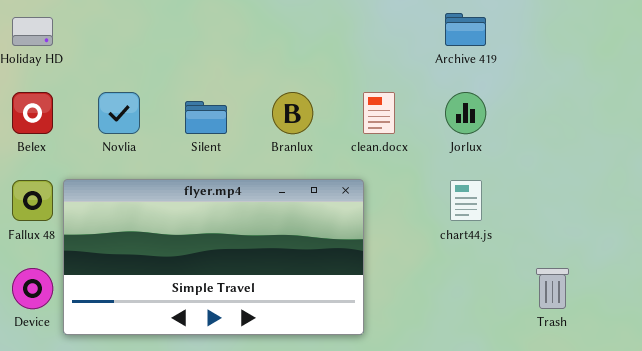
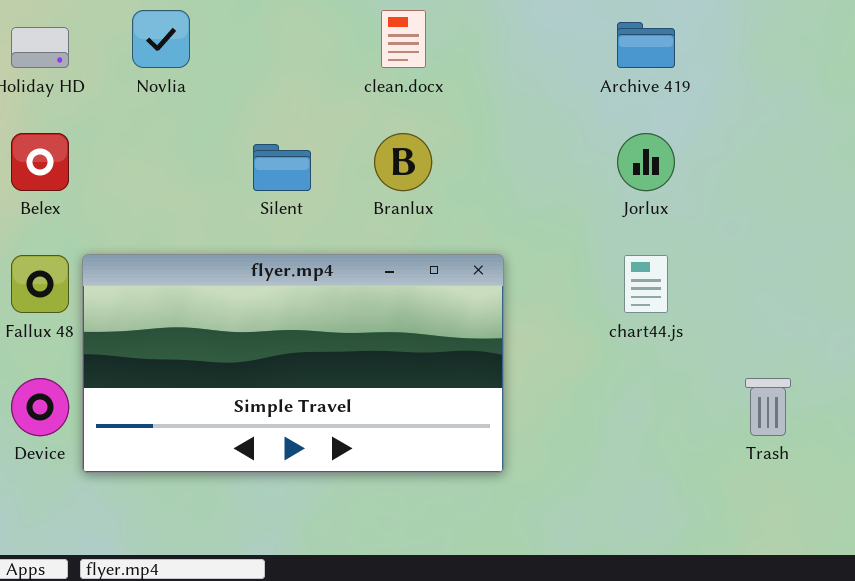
Novlia: [98,92,140,134] -> [132,10,190,68], moved
clean.docx: [363,92,395,134] -> [381,10,426,68], moved

